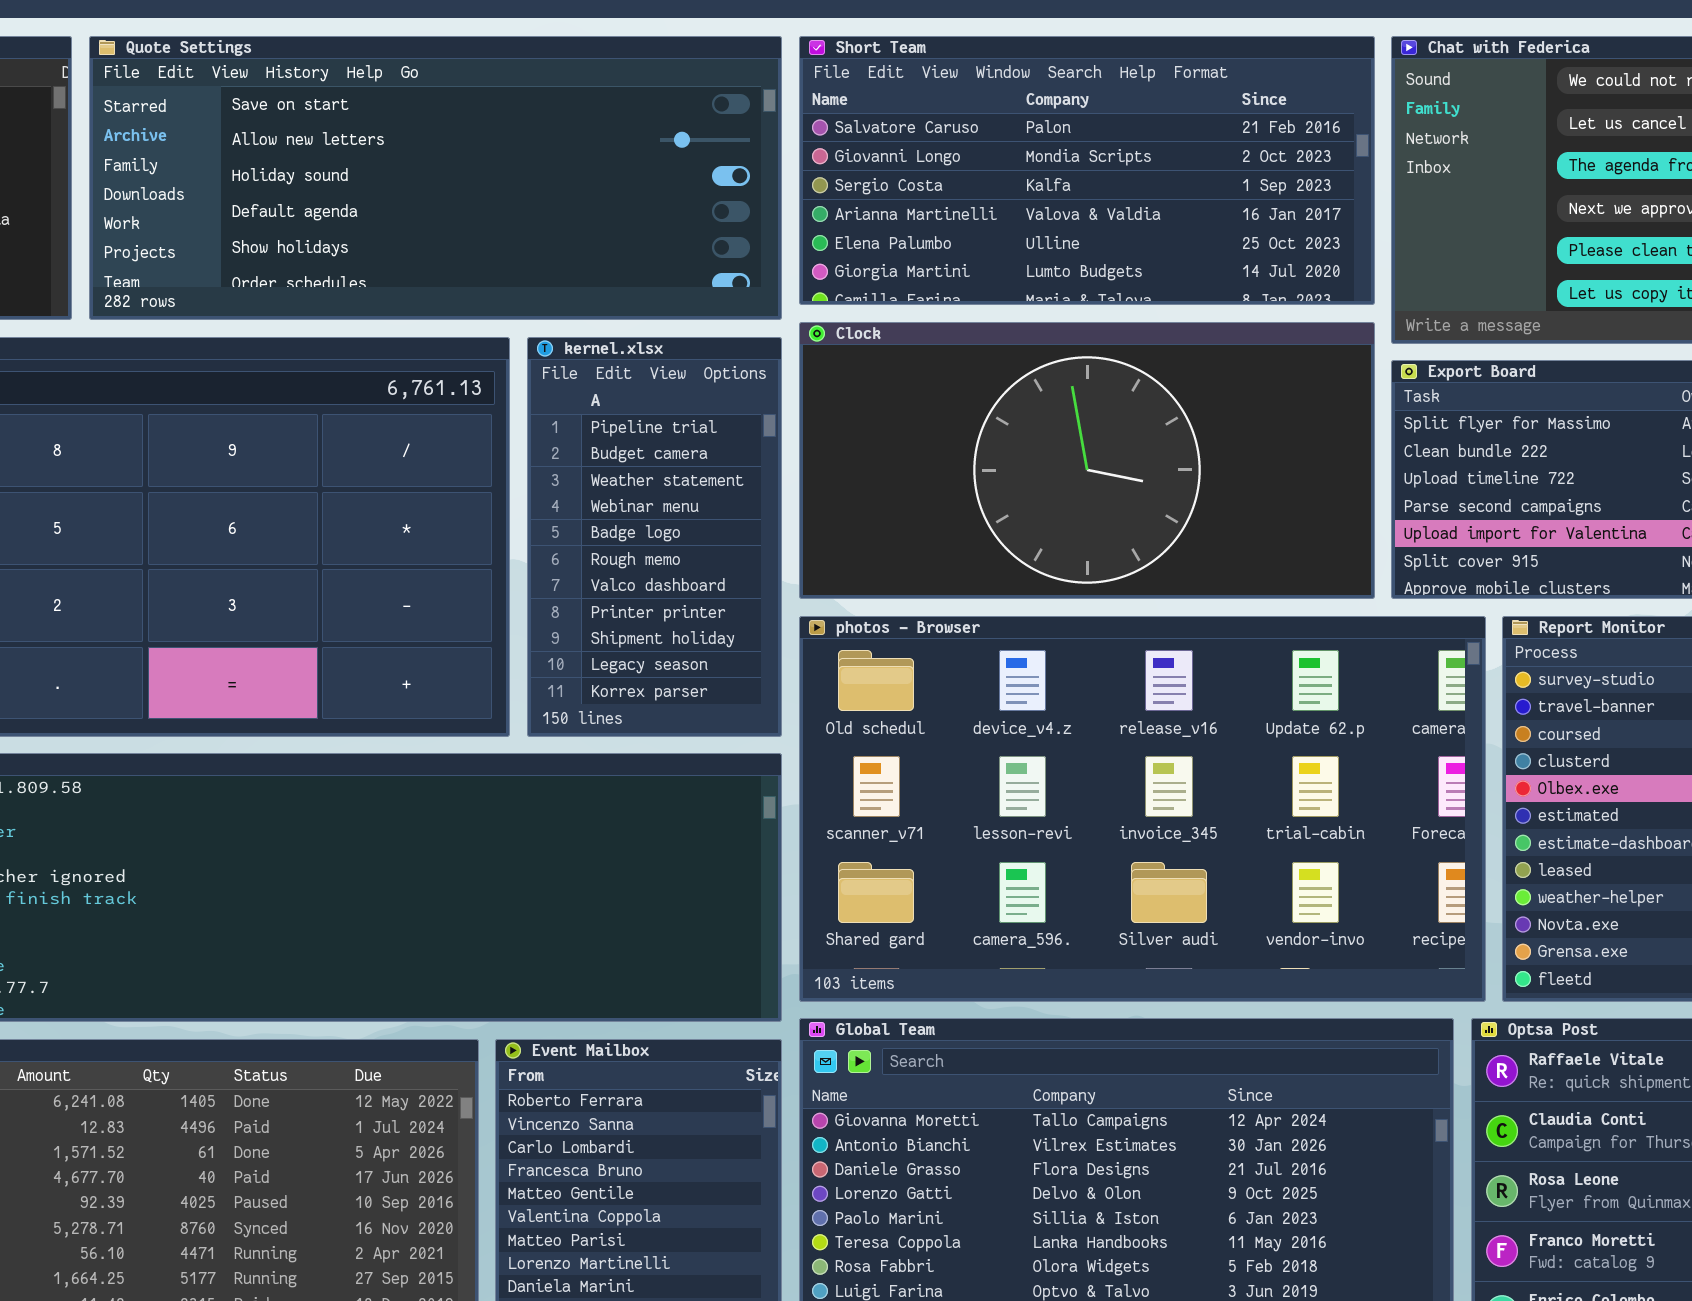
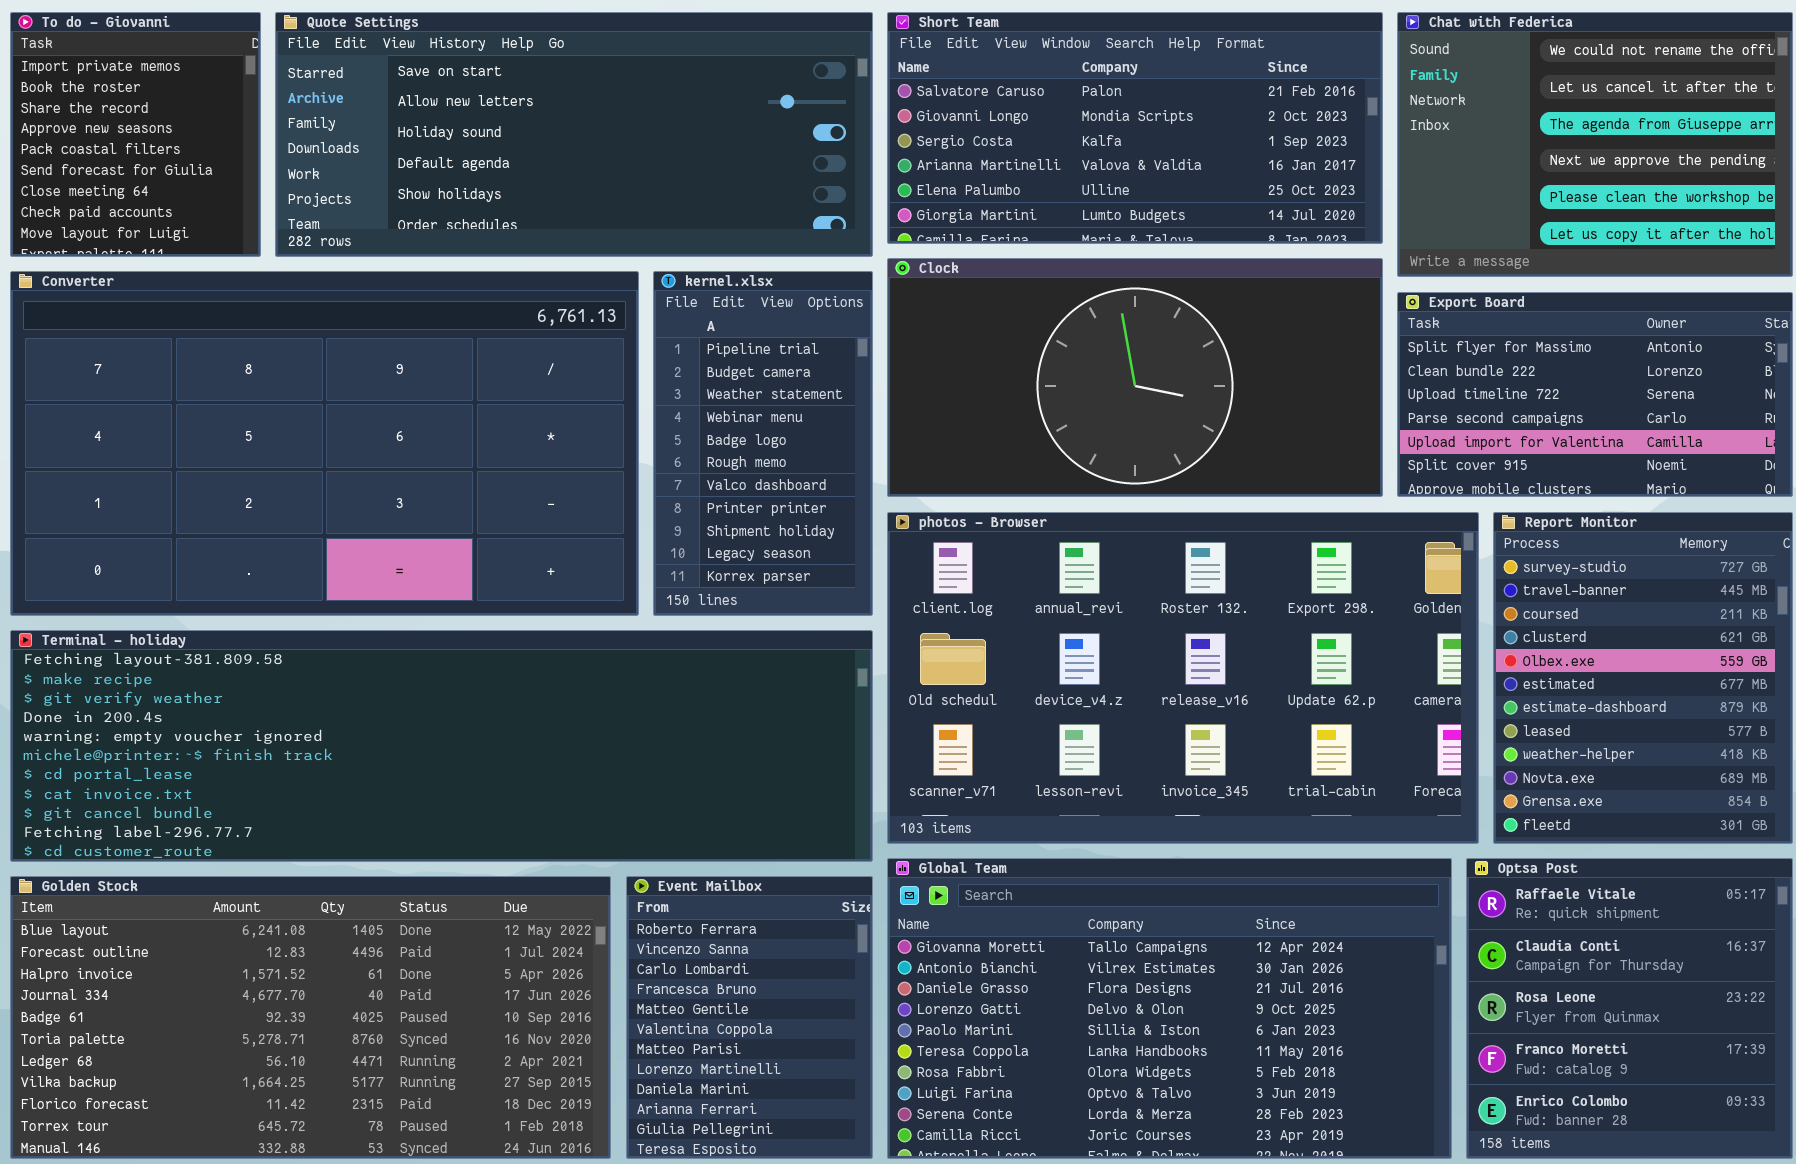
photos - Browser: [799,616,1486,1002] -> [887,512,1479,844], scrolled up 1 row

